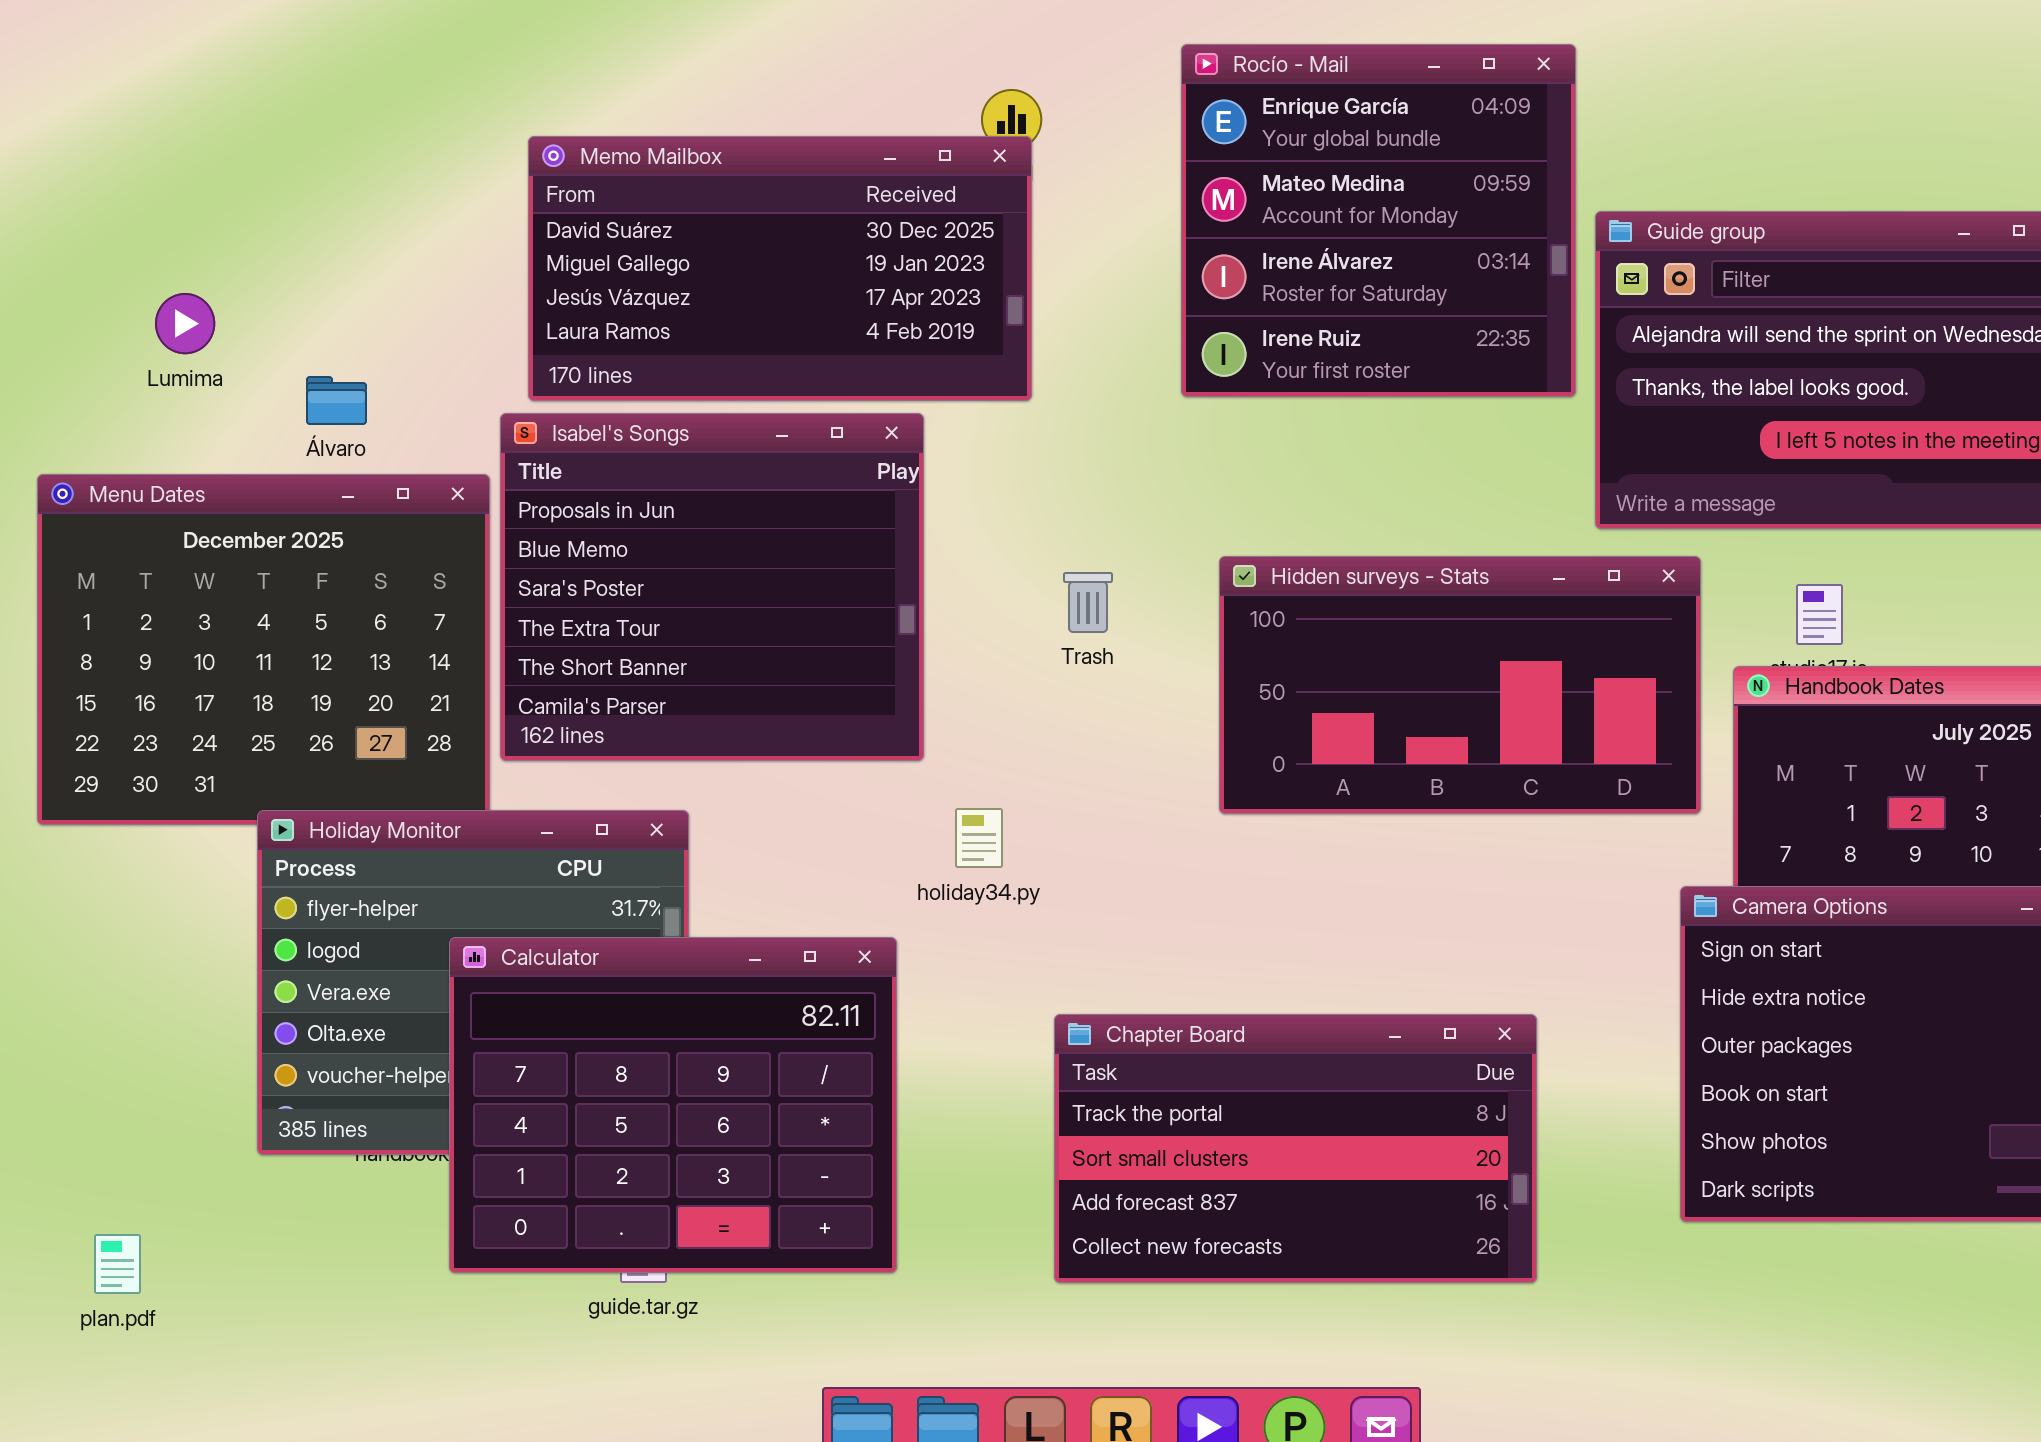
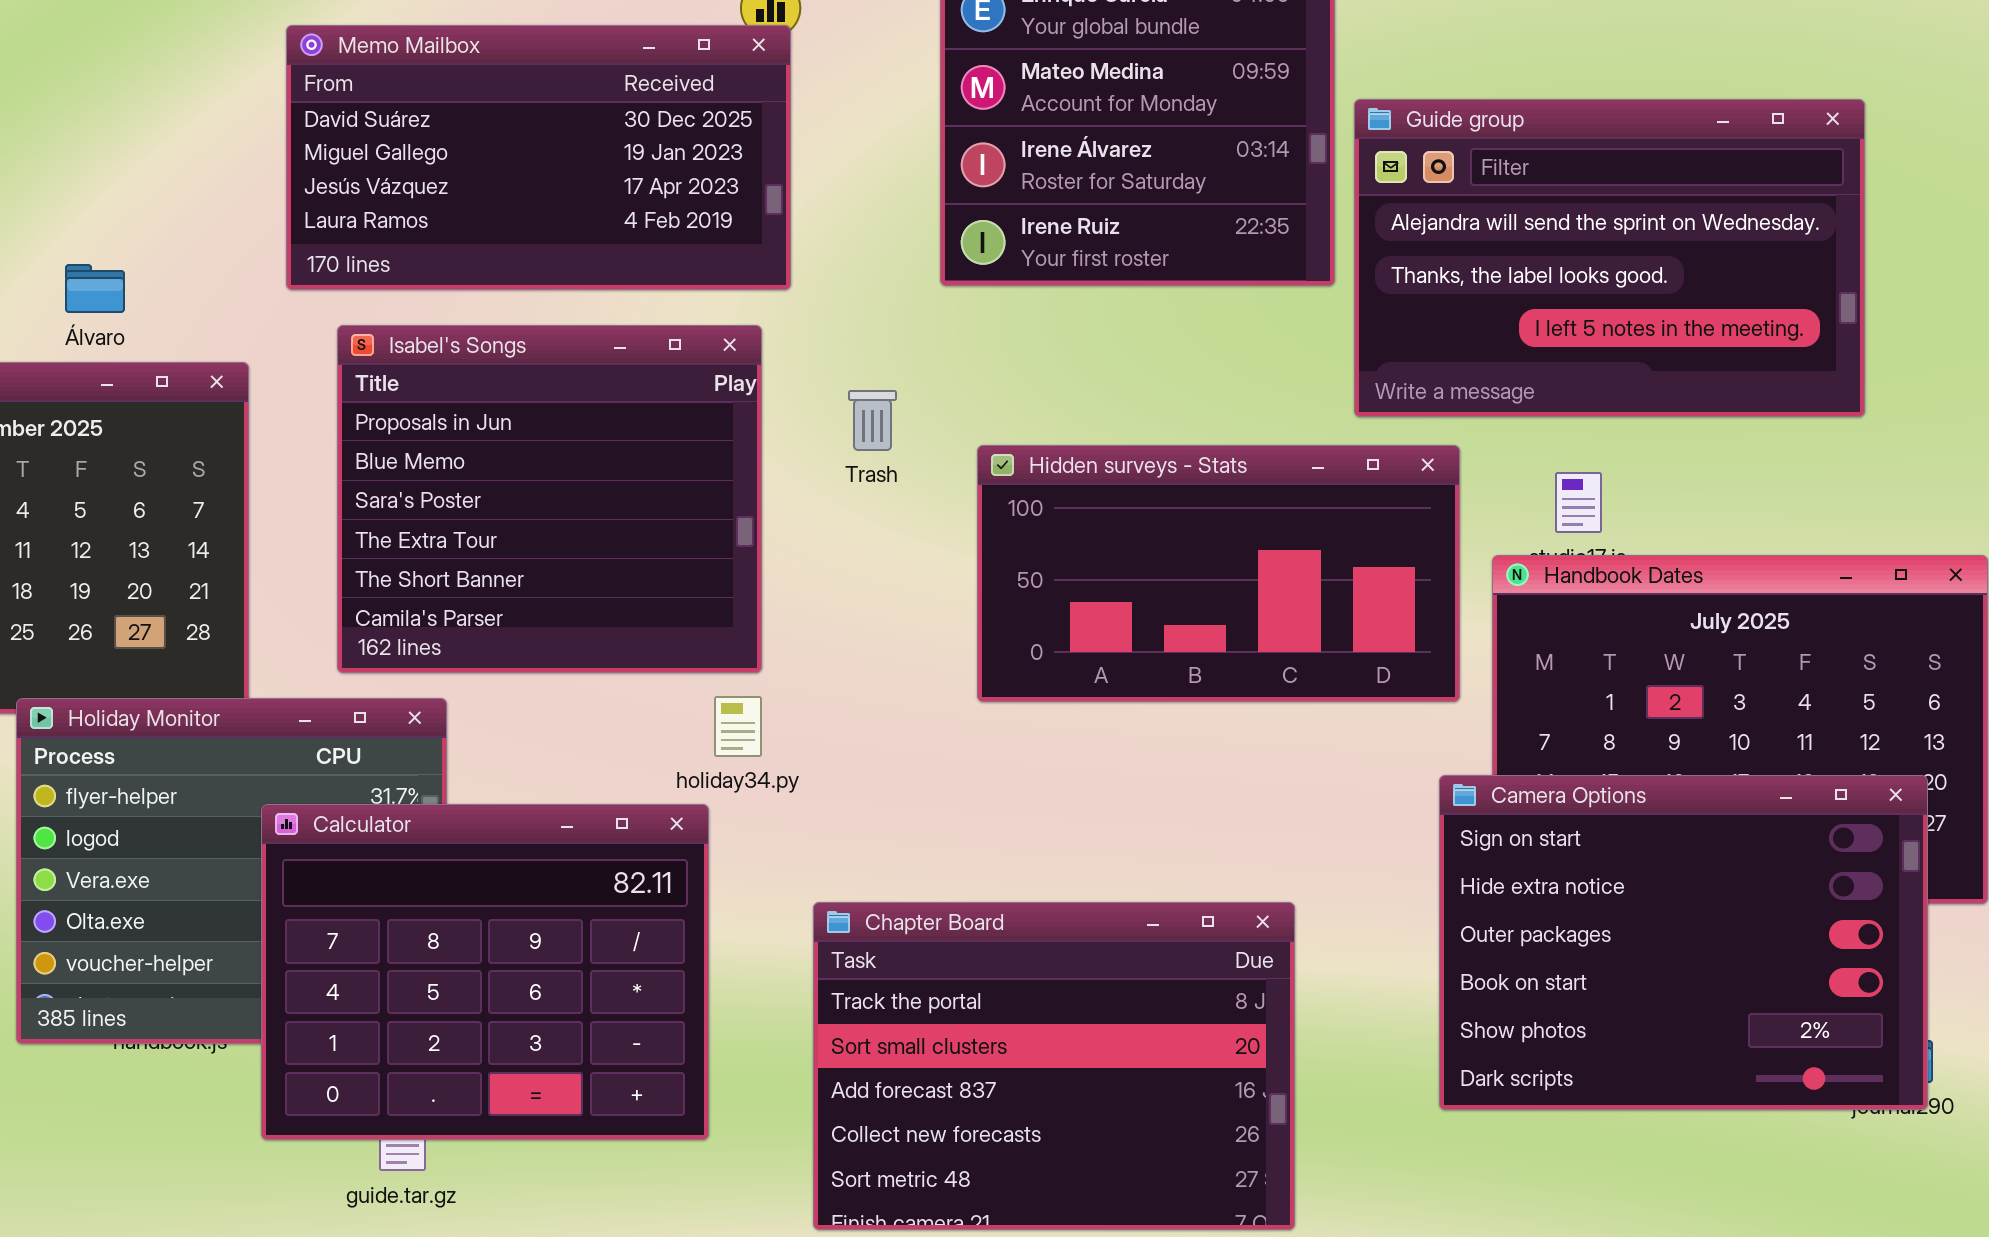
Isabel's Songs: [500,413,924,761] -> [337,325,762,673], moved
Trash: [1063,572,1113,633] -> [848,390,897,451], moved
Calculator: [449,937,897,1273] -> [261,804,709,1140], moved
Chapter Board: [1054,1014,1537,1283] -> [813,902,1295,1230], resized

